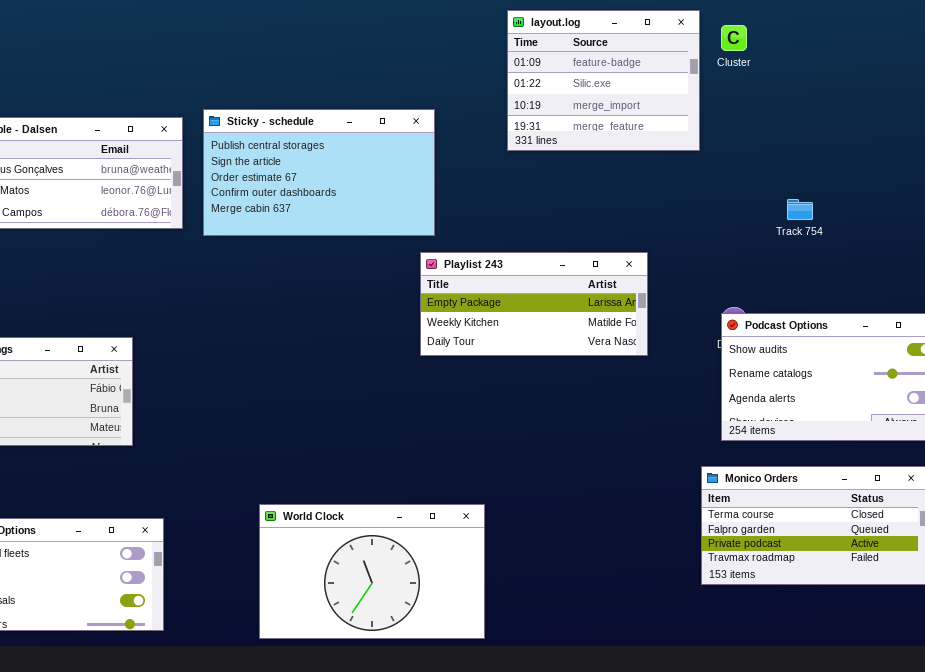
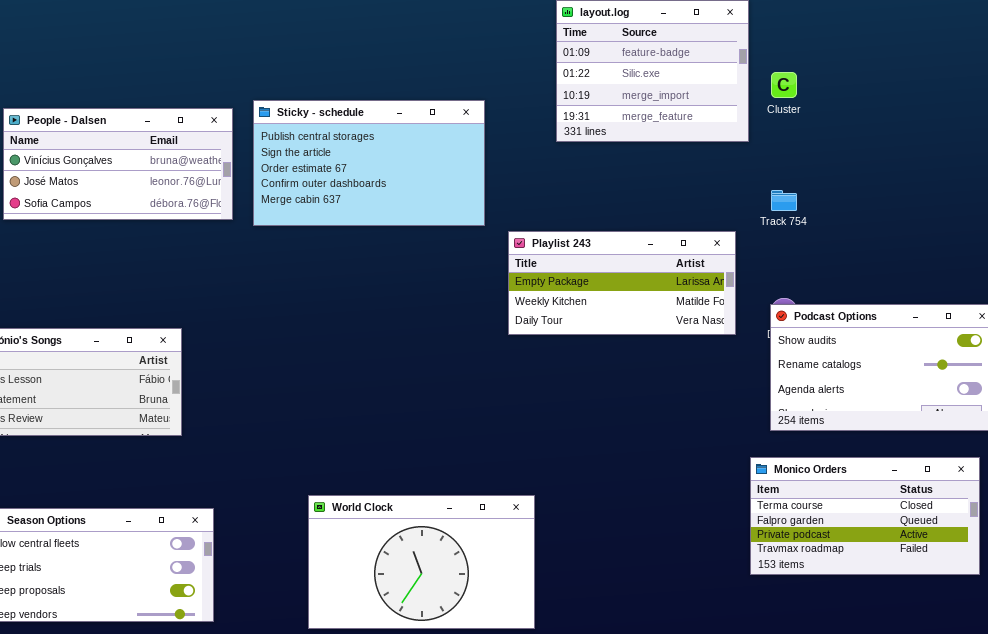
Cluster: [721,25,747,51] -> [771,72,797,98], moved
Track 754: [787,199,813,220] -> [771,190,797,211], moved
Playlist 243: [420,252,648,356] -> [508,231,736,335], moved

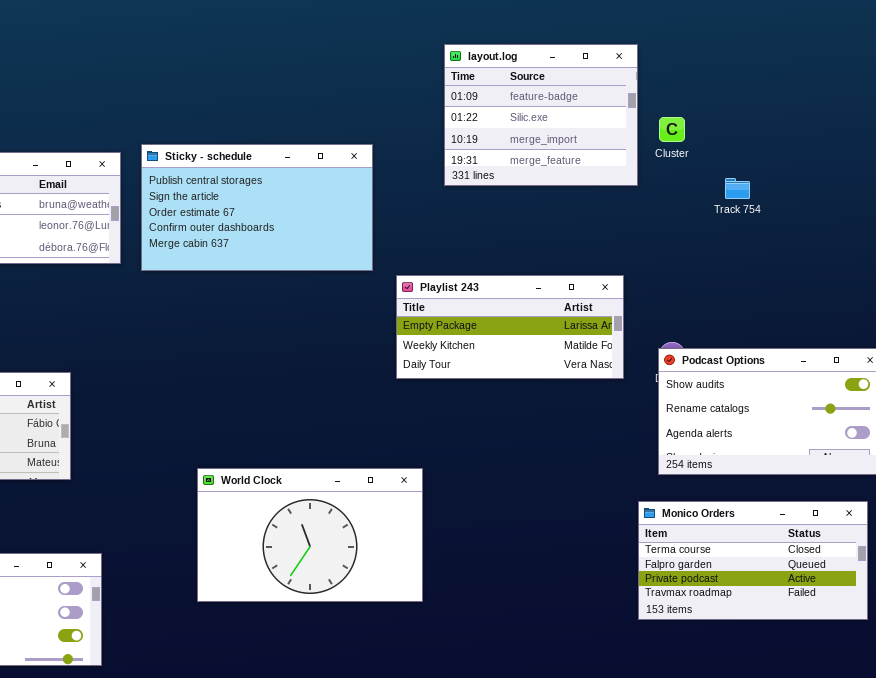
Track 754: [771,190,797,211] -> [725,178,750,199], moved
World Clock: [308,495,535,629] -> [197,468,423,602], moved

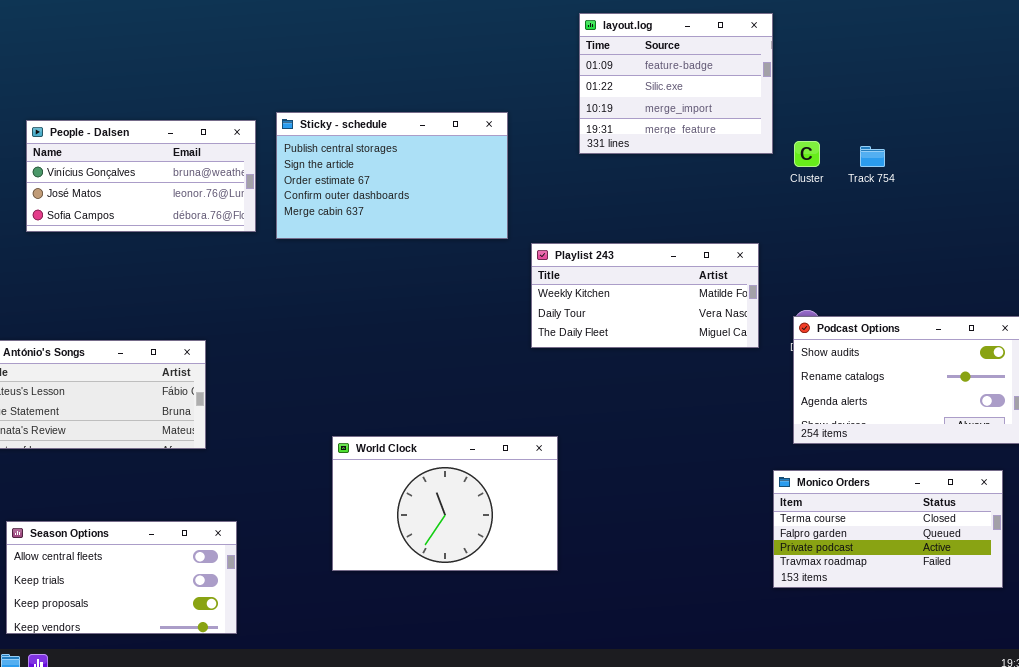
Cluster: [659,117,685,142] -> [794,141,820,167], moved
Playlist 243: [396,275,624,379] -> [531,243,759,348], scrolled down 1 row

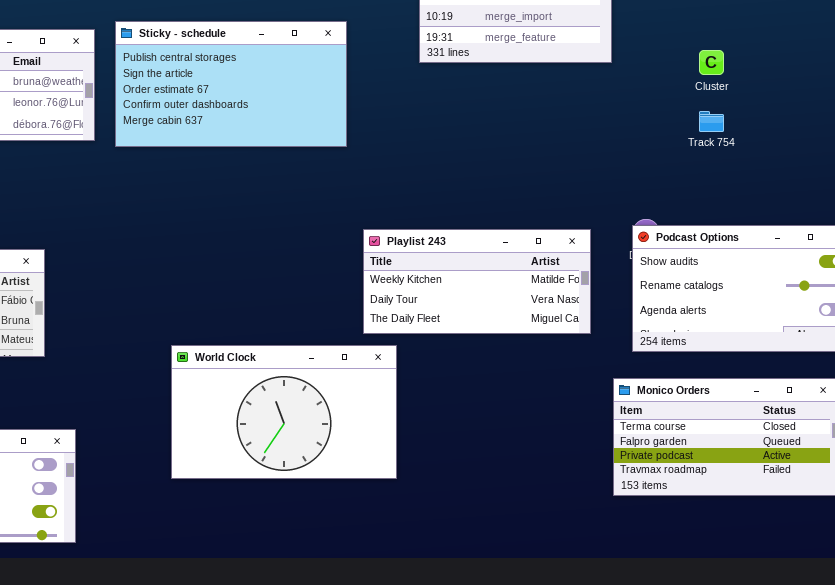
Cluster: [794,141,820,167] -> [699,50,724,75], moved
Track 754: [860,146,885,167] -> [699,111,724,132], moved
Playlist 243: [531,243,759,348] -> [363,229,591,334], moved

